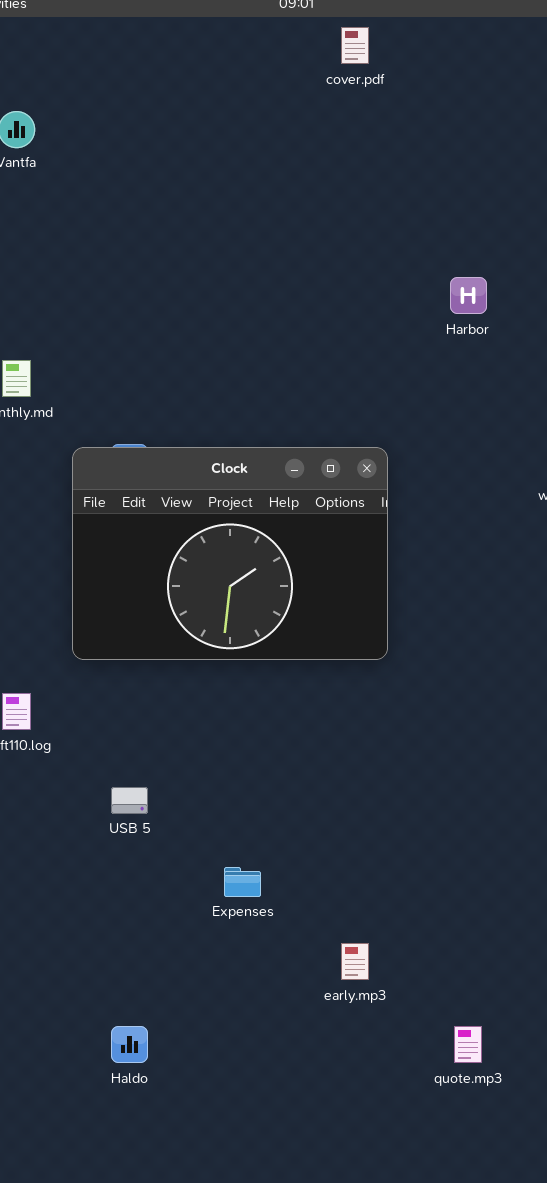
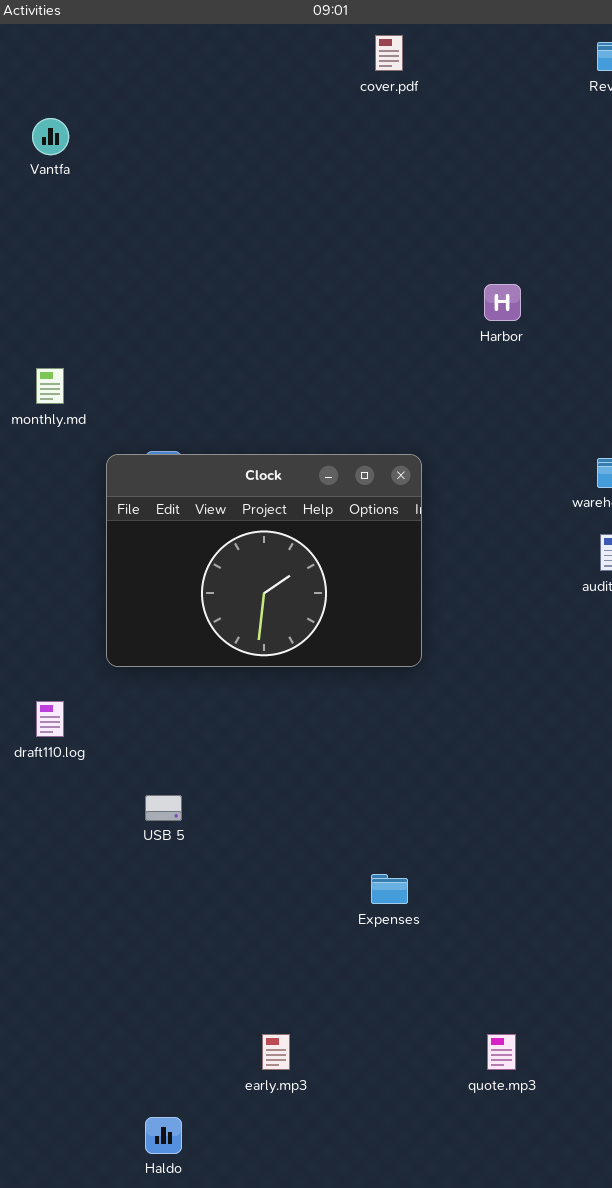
Expenses: [224,867,261,897] -> [371,874,408,904], moved
early.mp3: [341,943,369,980] -> [262,1034,290,1070], moved
Haldo: [111,1026,148,1063] -> [145,1117,182,1154], moved

